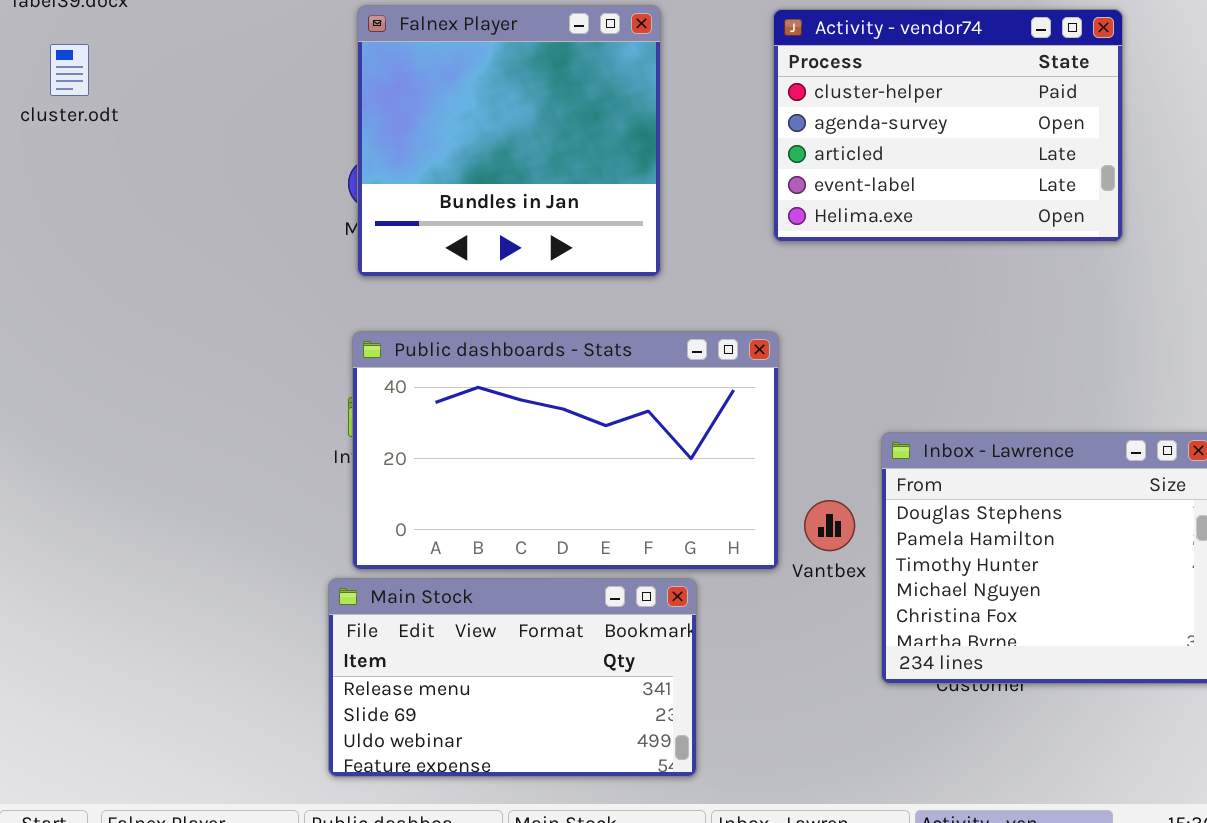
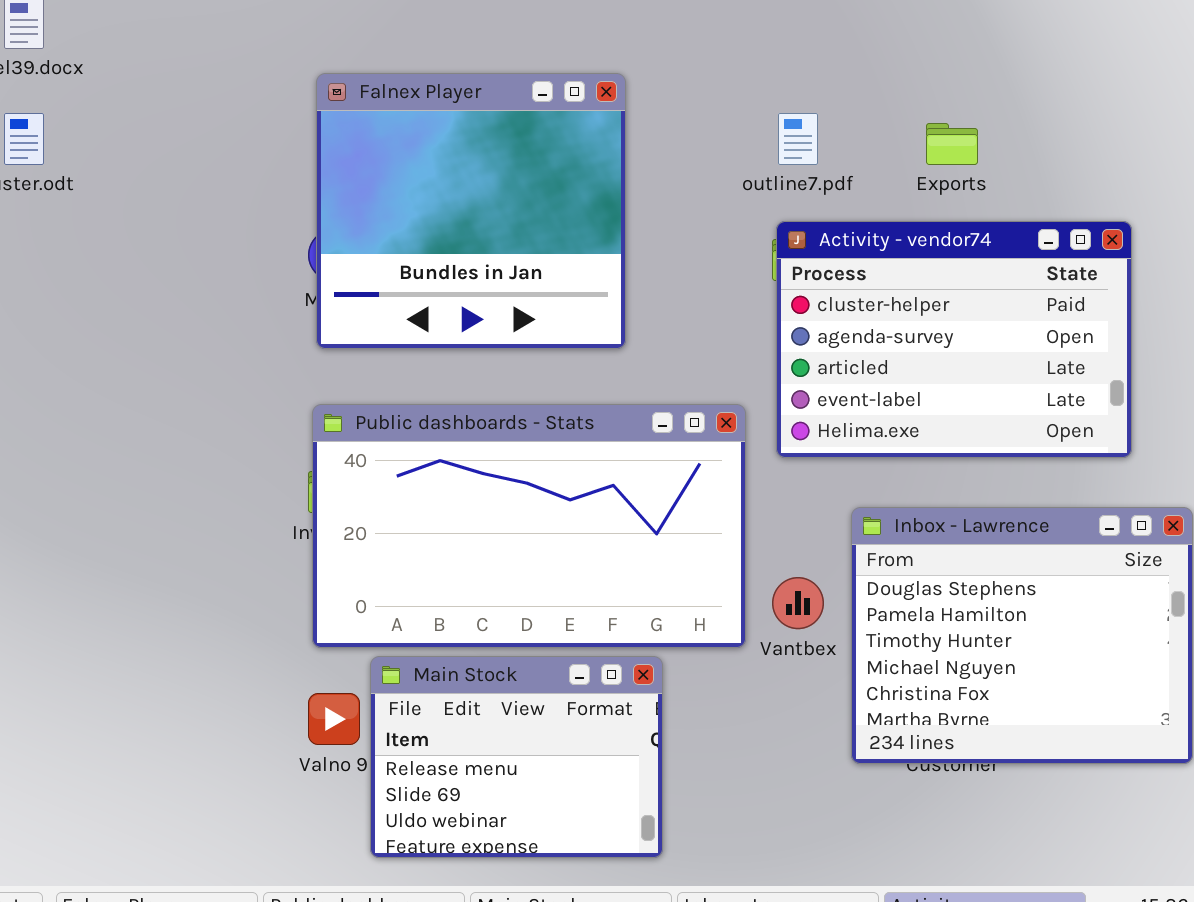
Activity - vendor74: [773,9,1123,242] -> [776,221,1132,458], moved
Main Stock: [328,578,697,777] -> [370,656,663,858], resized

